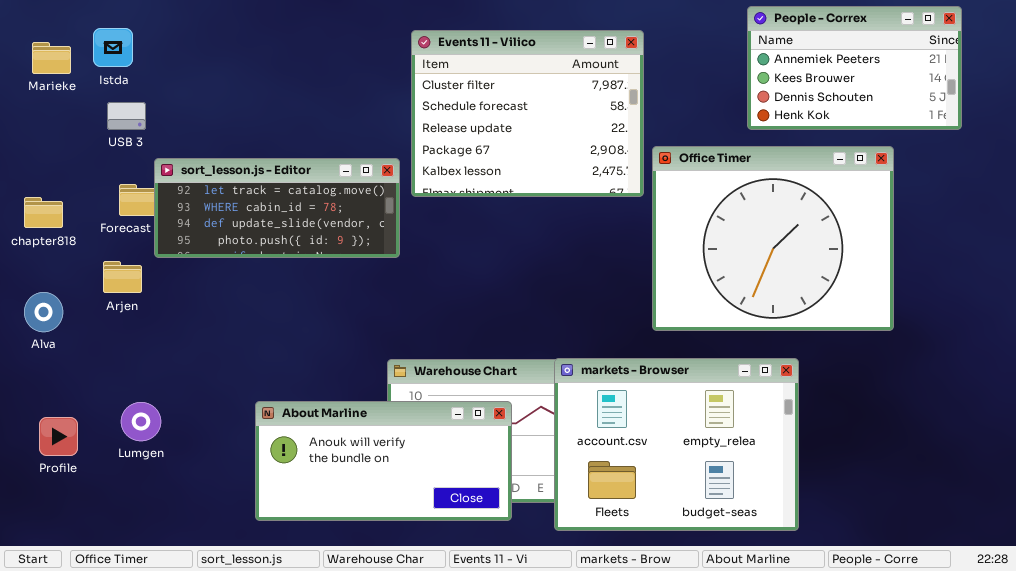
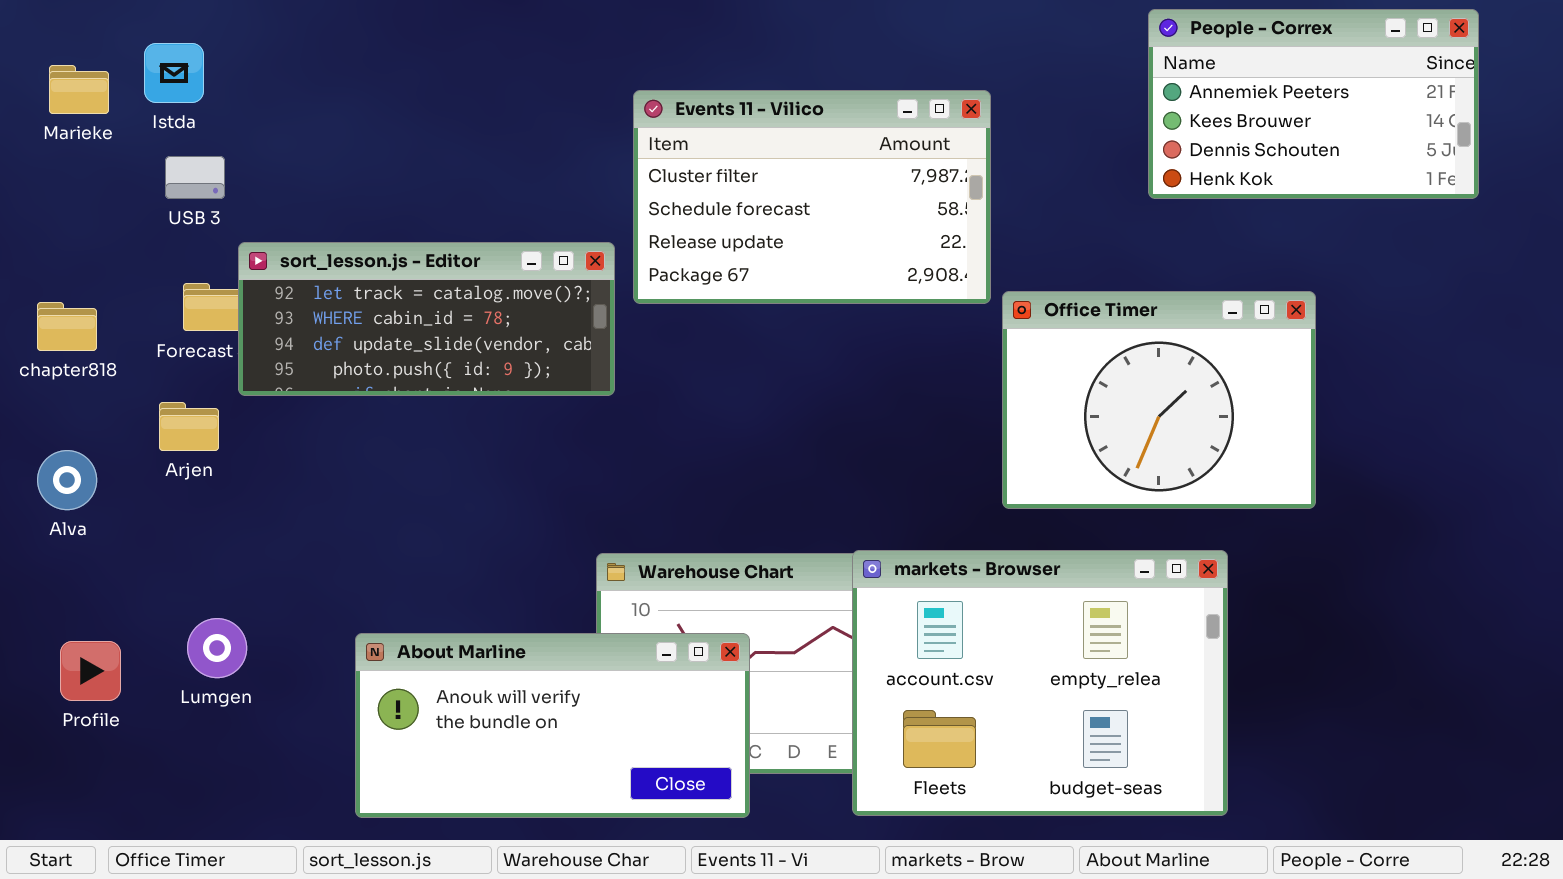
Events 11 - Vilico: [411,30,644,197] -> [633,90,991,304], resized
Office Timer: [652,146,894,331] -> [1002,291,1316,509], resized
About Marline: [255,401,512,521] -> [355,633,750,818], moved

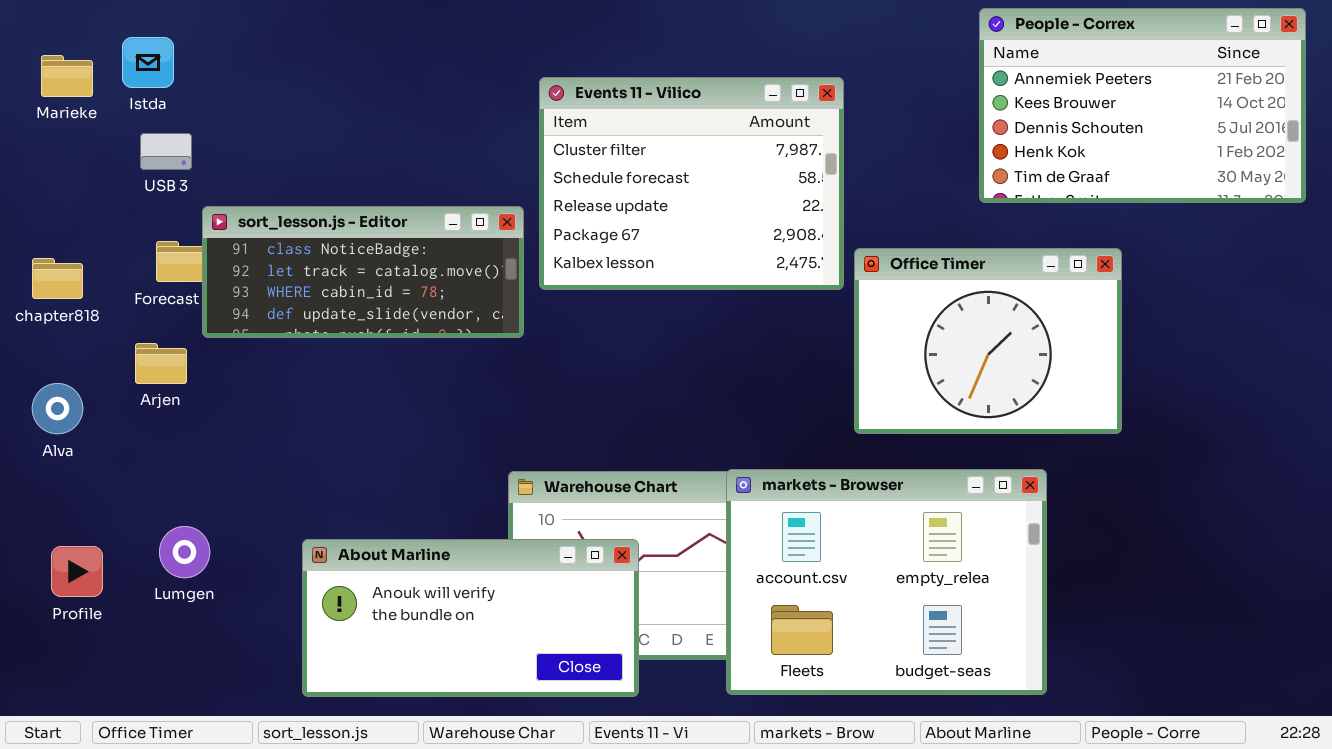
People - Correx: [1148,9,1479,199] -> [979,8,1306,203], resized
Events 11 - Vilico: [633,90,991,304] -> [539,77,844,290], resized
sort_lesson.js - Editor: [238,242,615,396] -> [202,206,524,338], scrolled up 1 row

